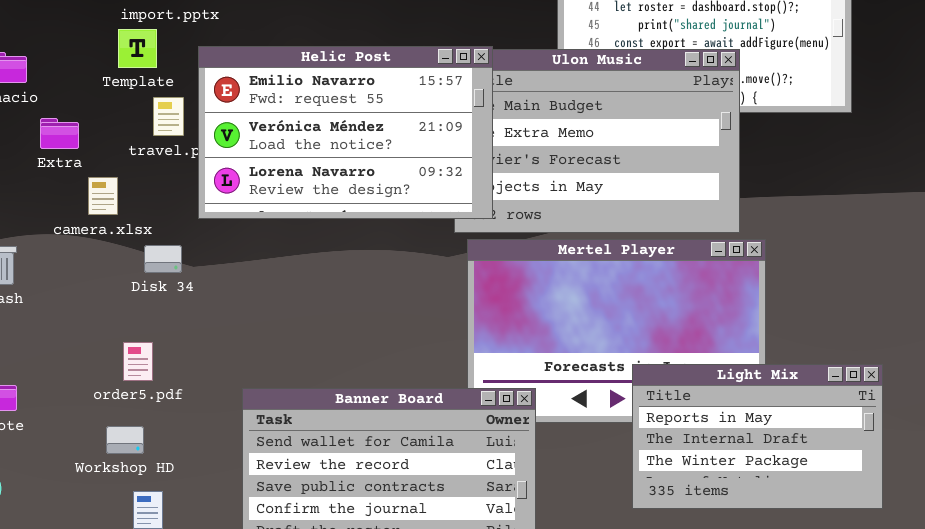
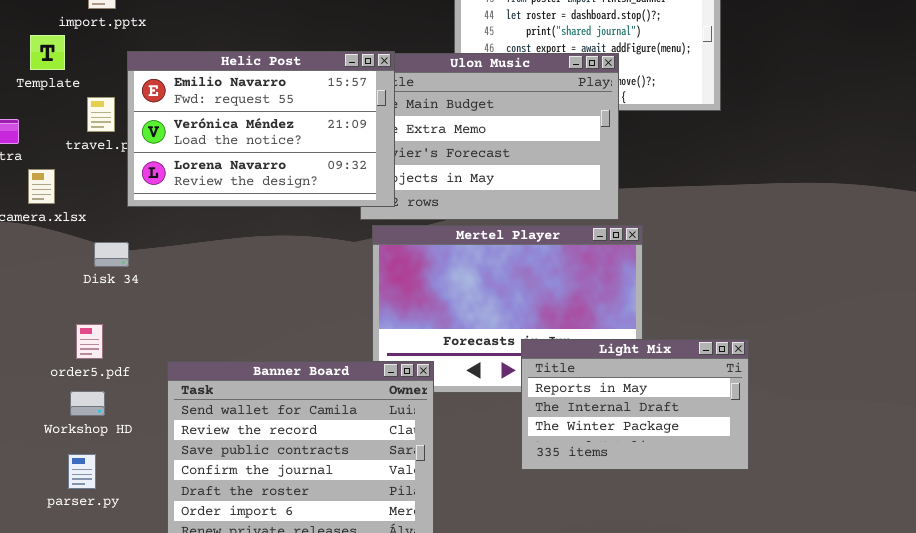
Template: [118,29,157,68] -> [30,35,65,70], moved
Disk 34: [144,245,182,273] -> [94,242,129,267], moved
order5.pdf: [123,342,153,381] -> [76,324,103,359], moved
Workshop HD: [106,426,144,454] -> [70,391,105,416], moved

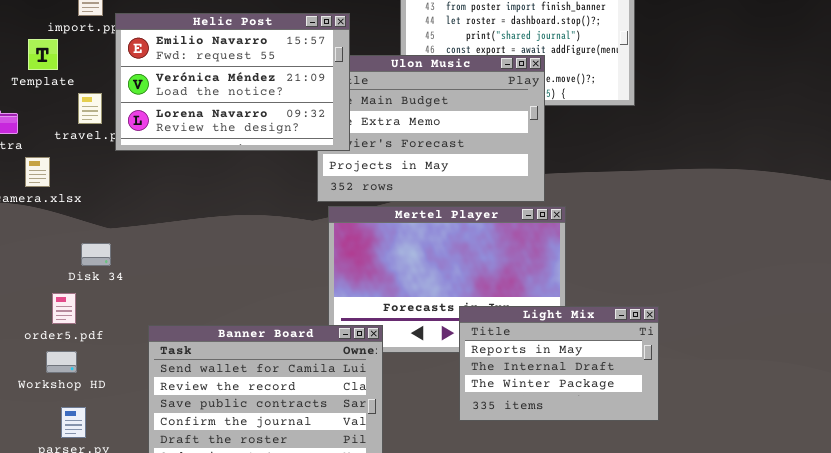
Helic Post: [127,51,395,207] -> [115,13,350,151], moved
Disk 34: [94,242,129,267] -> [81,243,111,266], moved
order5.pdf: [76,324,103,359] -> [52,293,76,324], moved
Workshop HD: [70,391,105,416] -> [46,351,77,373], moved

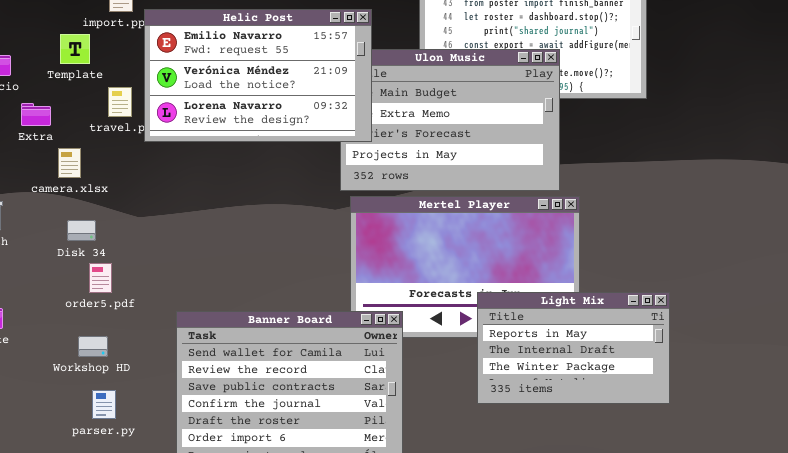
Disk 34: [81,243,111,266] -> [67,220,96,241], moved
order5.pdf: [52,293,76,324] -> [89,263,112,293], moved

